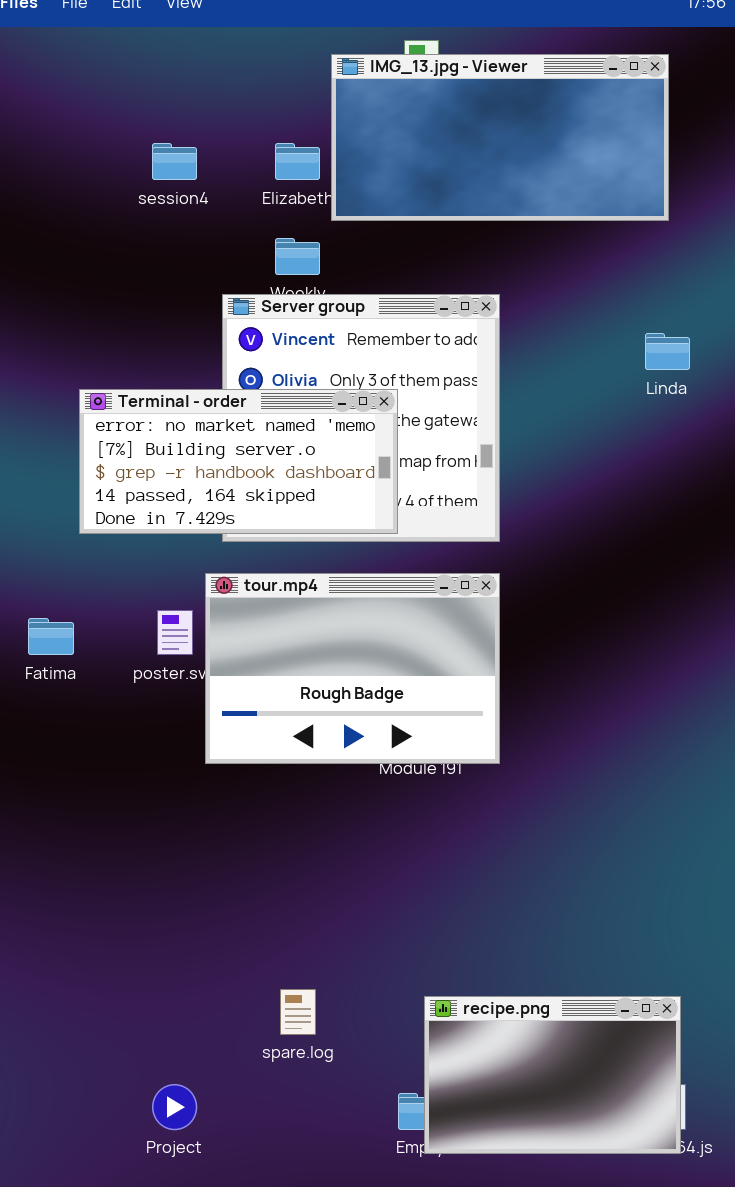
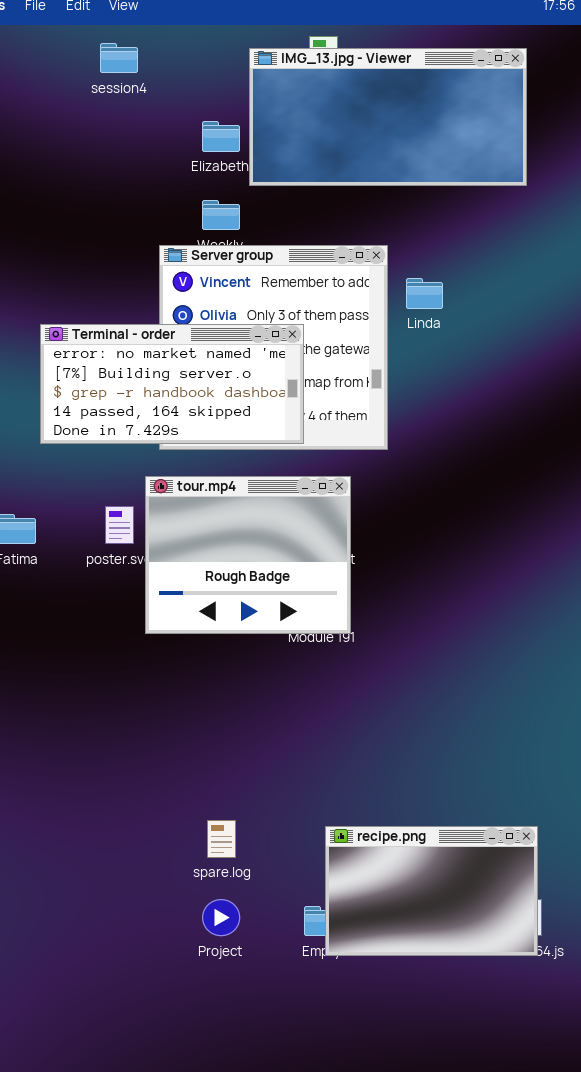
session4: [152,143,197,180] -> [100,43,138,73], moved
Linda: [645,333,690,370] -> [406,278,443,309], moved
tour.mp4: [205,573,500,764] -> [145,476,351,634], resized
Project: [152,1084,197,1130] -> [202,899,240,936], moved

